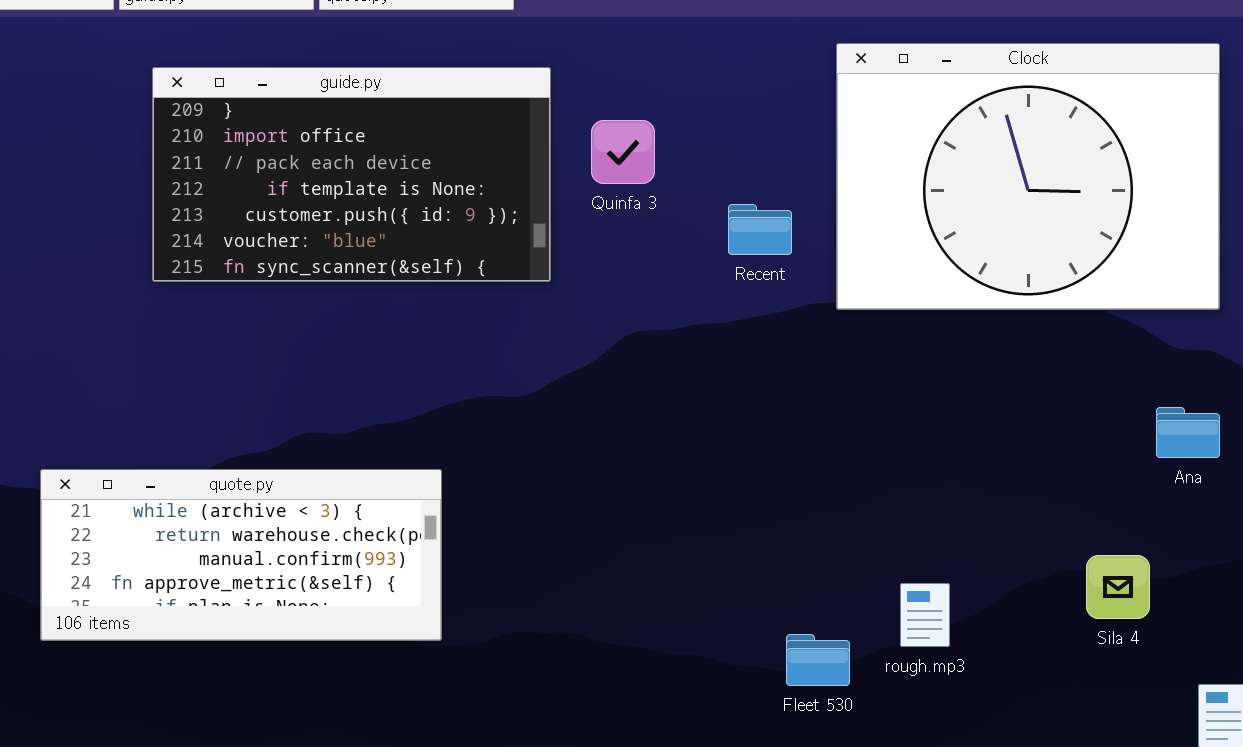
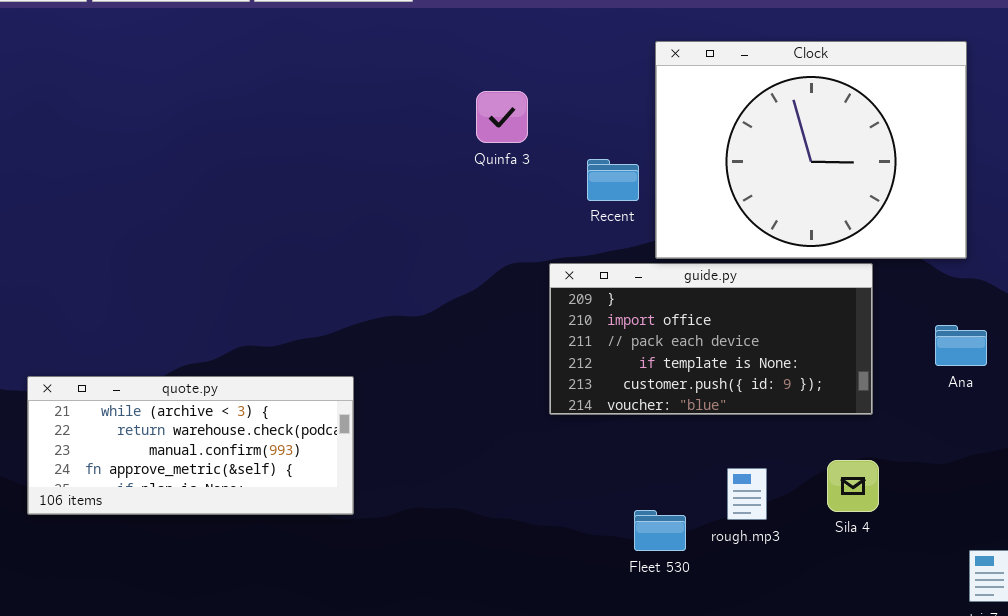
Clock: [836,43,1220,310] -> [655,41,967,259], moved
guide.py: [152,67,551,282] -> [549,263,873,415], moved, resized
Sila 4: [1086,555,1150,619] -> [827,460,879,512], moved

